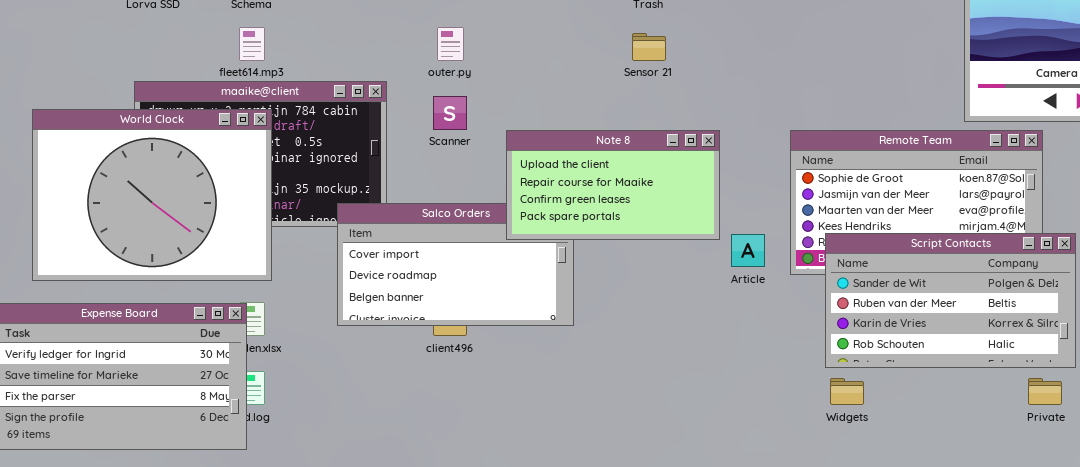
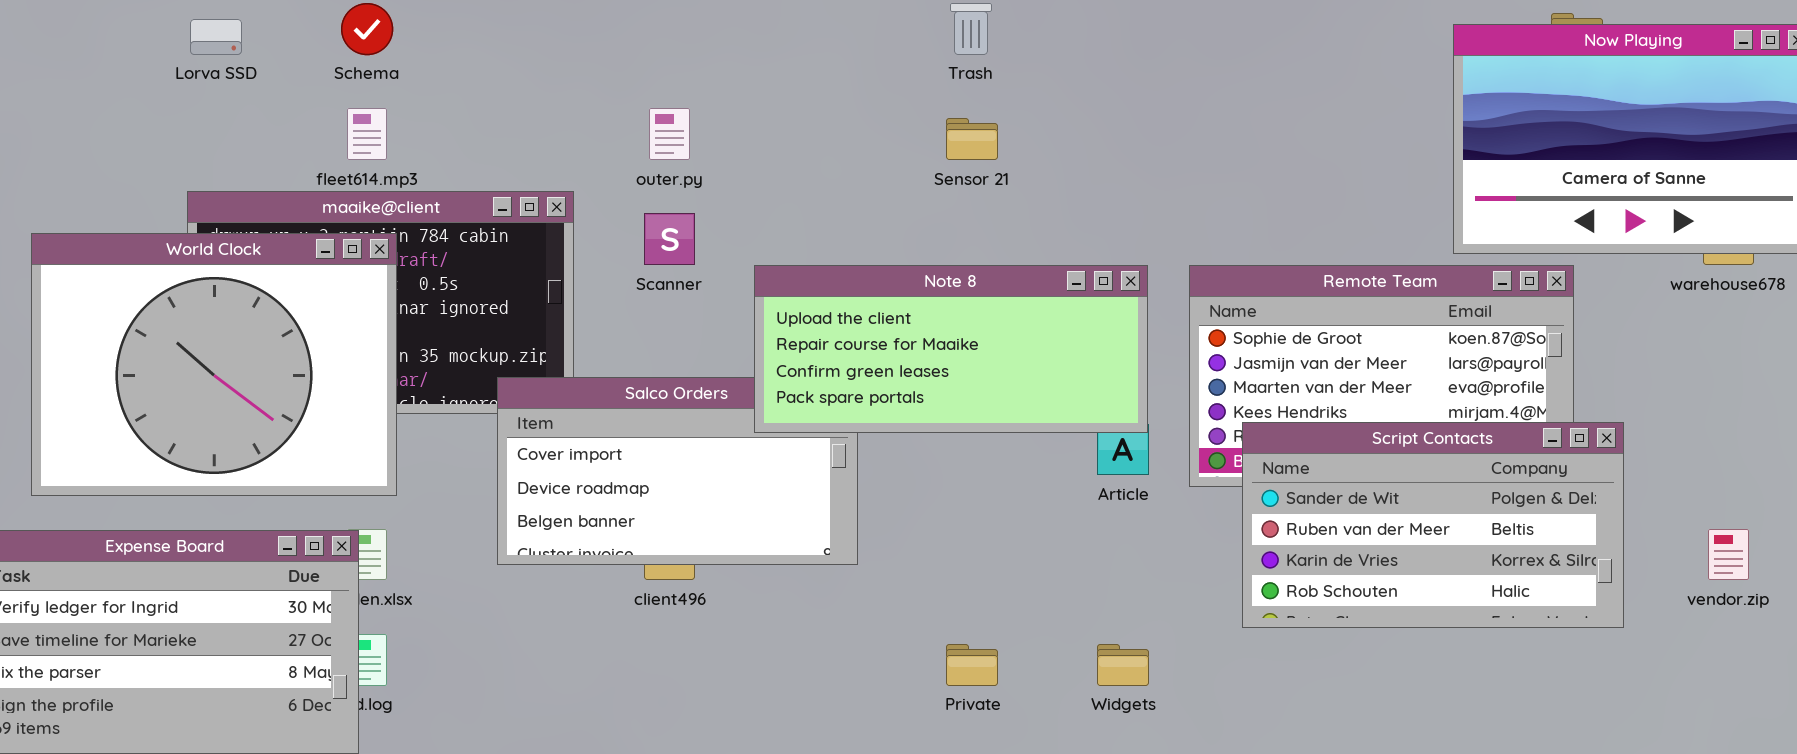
Note 8: [506,130,720,240] -> [754,265,1148,433], resized
Widgets: [830,378,864,405] -> [1097,644,1149,686], moved
Private: [1028,378,1062,405] -> [946,644,998,686], moved

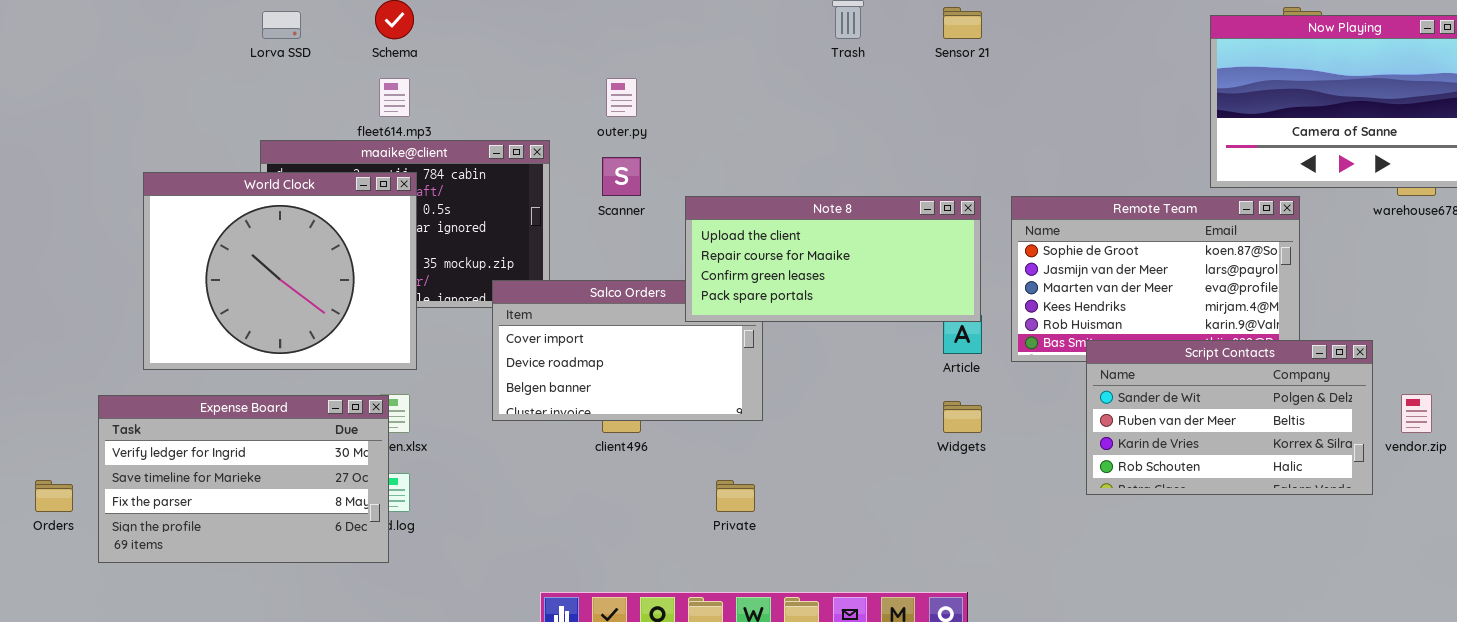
Sensor 21: [946,118,998,160] -> [943,7,982,39], moved
Script Contacts: [1242,422,1624,628] -> [1086,340,1373,495], moved
Private: [946,644,998,686] -> [716,480,755,512], moved
Widgets: [1097,644,1149,686] -> [943,401,982,433], moved

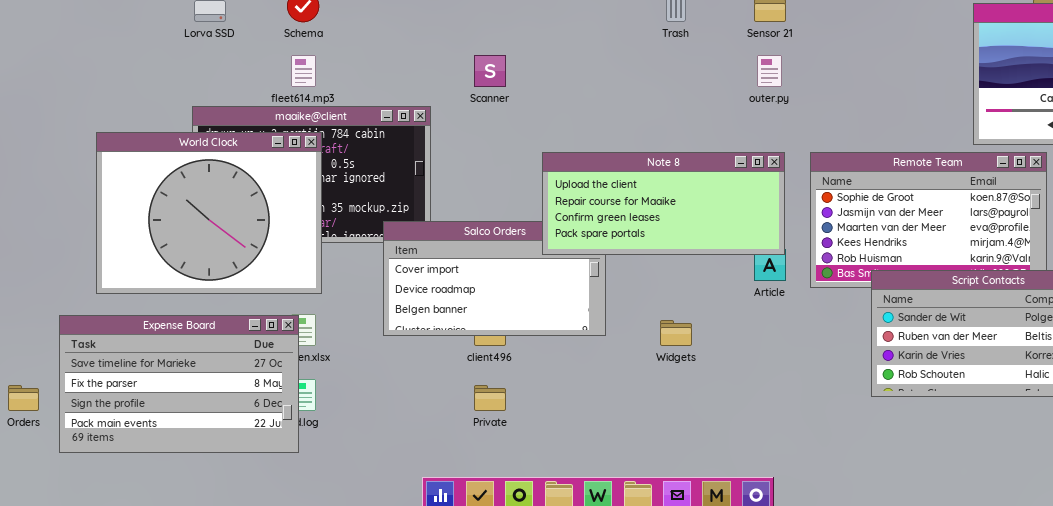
outer.py: [606,78,637,117] -> [757,55,782,87], moved
Scanner: [602,157,641,196] -> [474,55,506,87], moved
Expense Board: [98,395,389,563] -> [59,315,299,453], scrolled down 1 row
Widgets: [943,401,982,433] -> [660,320,692,346], moved
Private: [716,480,755,512] -> [474,385,506,411], moved

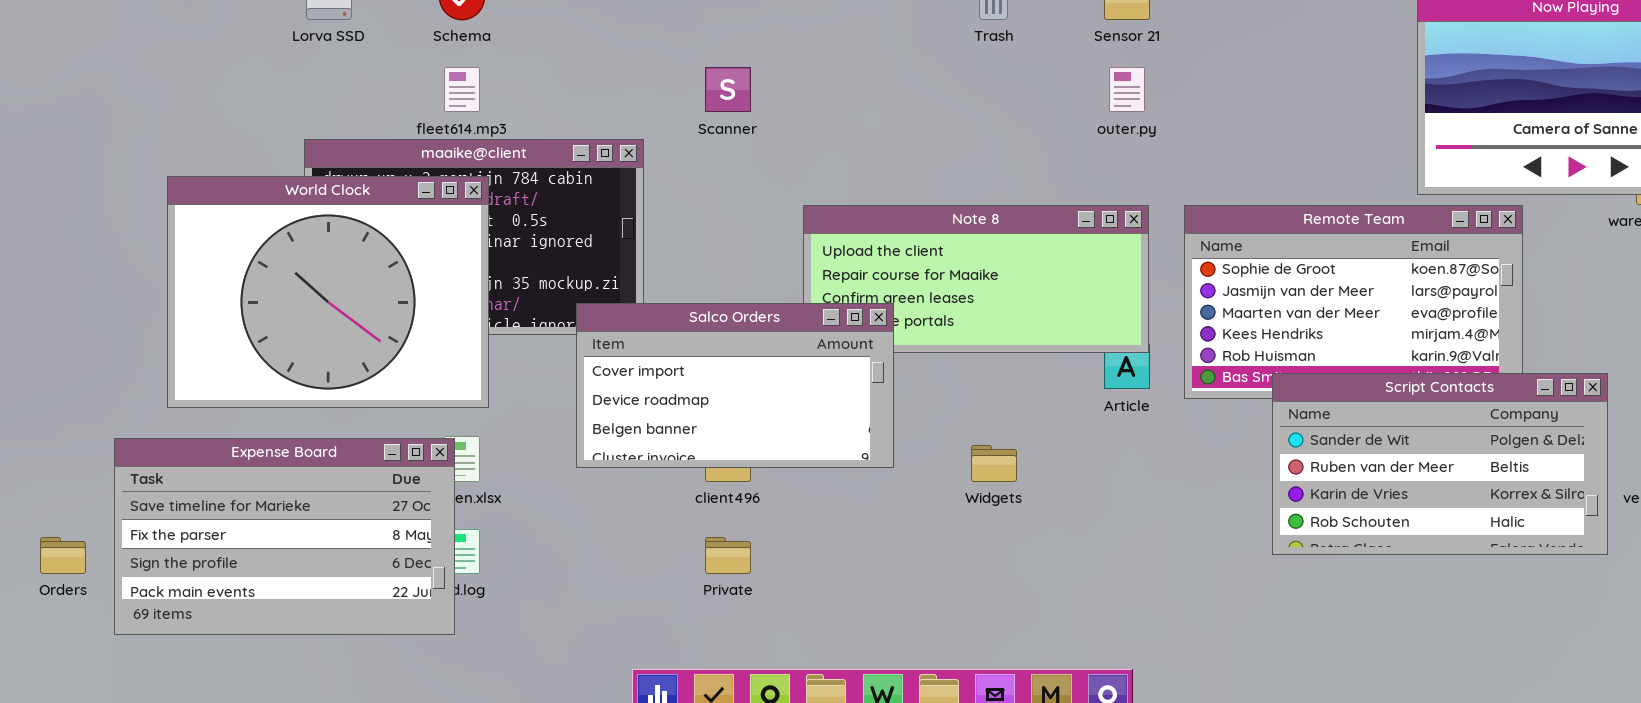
Salco Orders: [383,221,606,336] -> [576,303,894,468], raised

